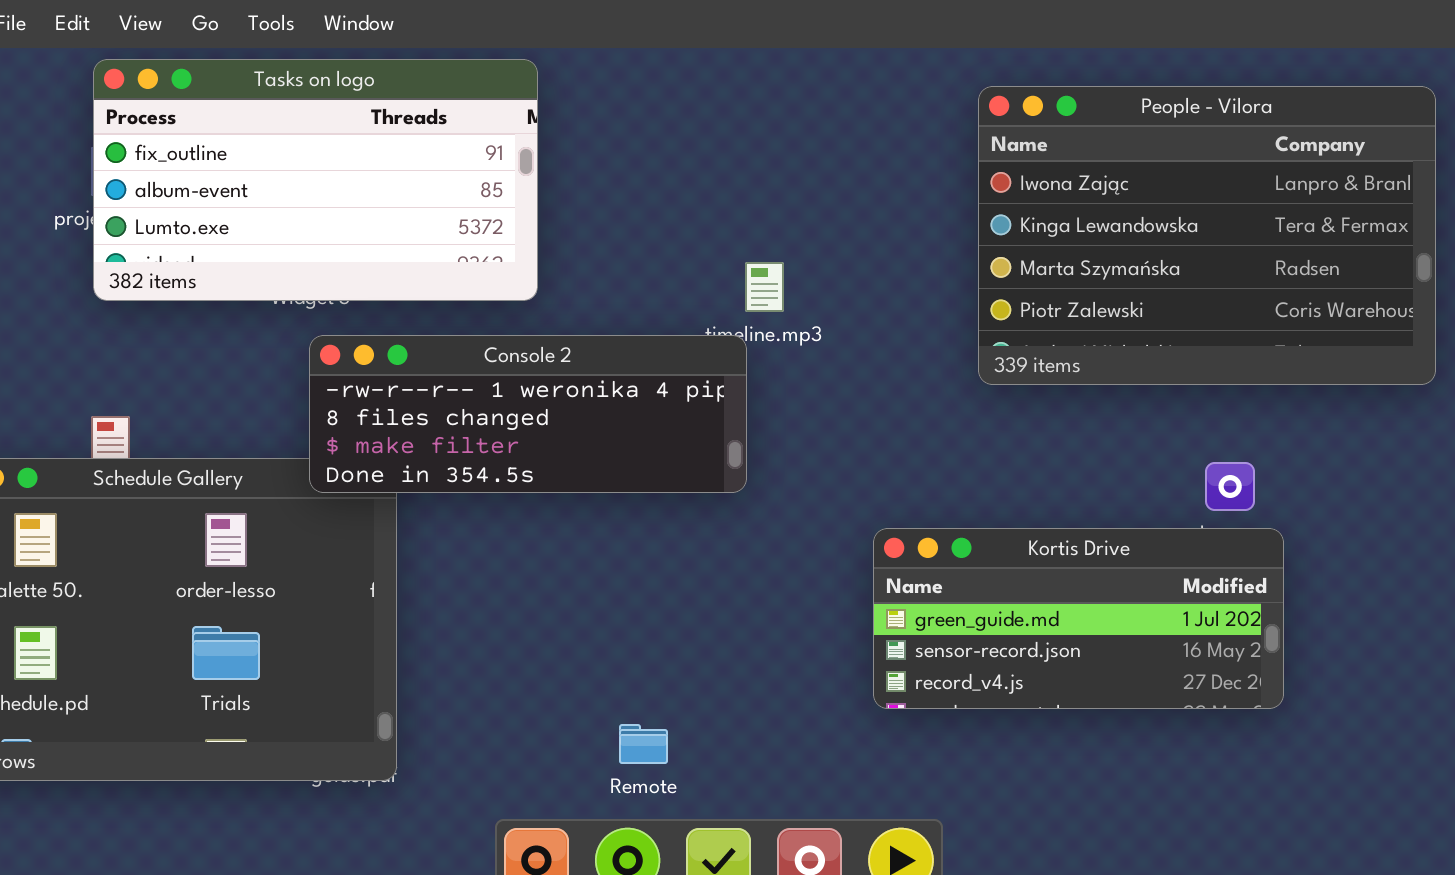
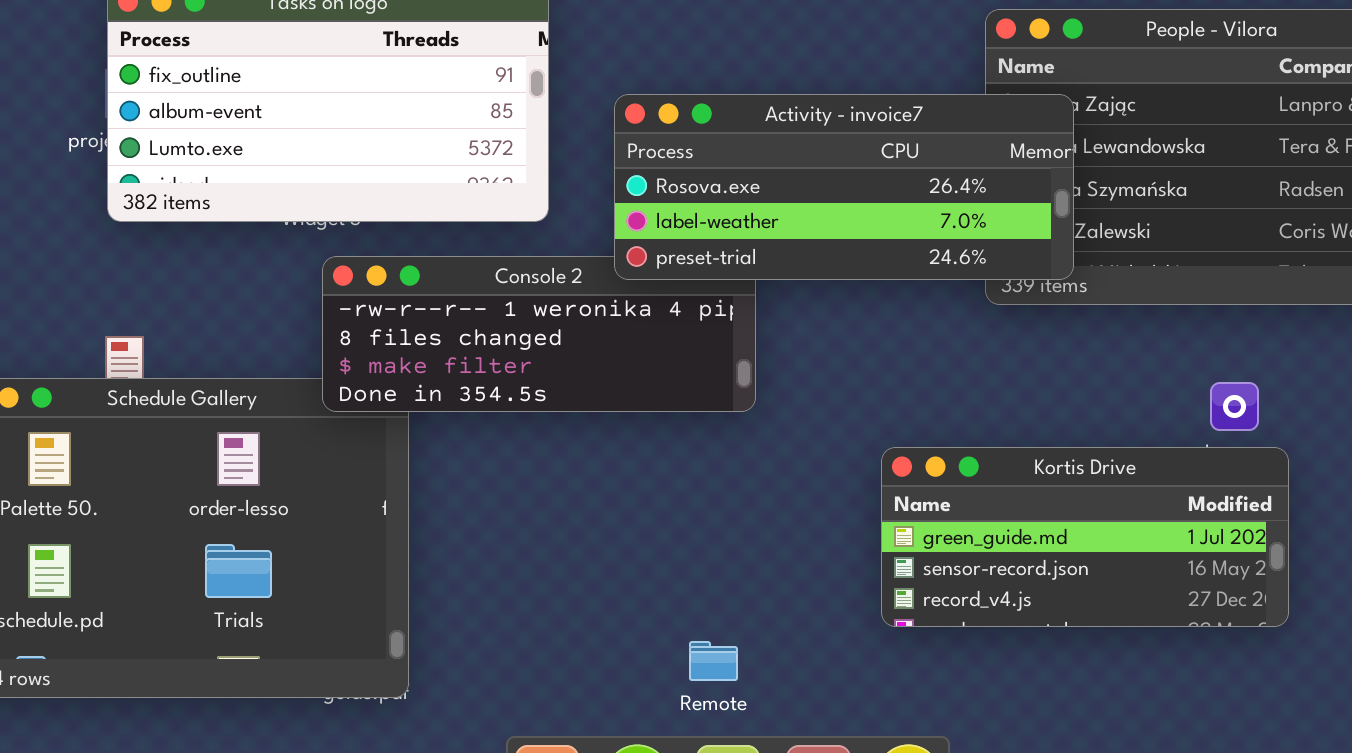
Activity - invoice7: none -> [614,94,1074,280], opened
Remote: [619,724,668,764] -> [689,641,738,681], moved

